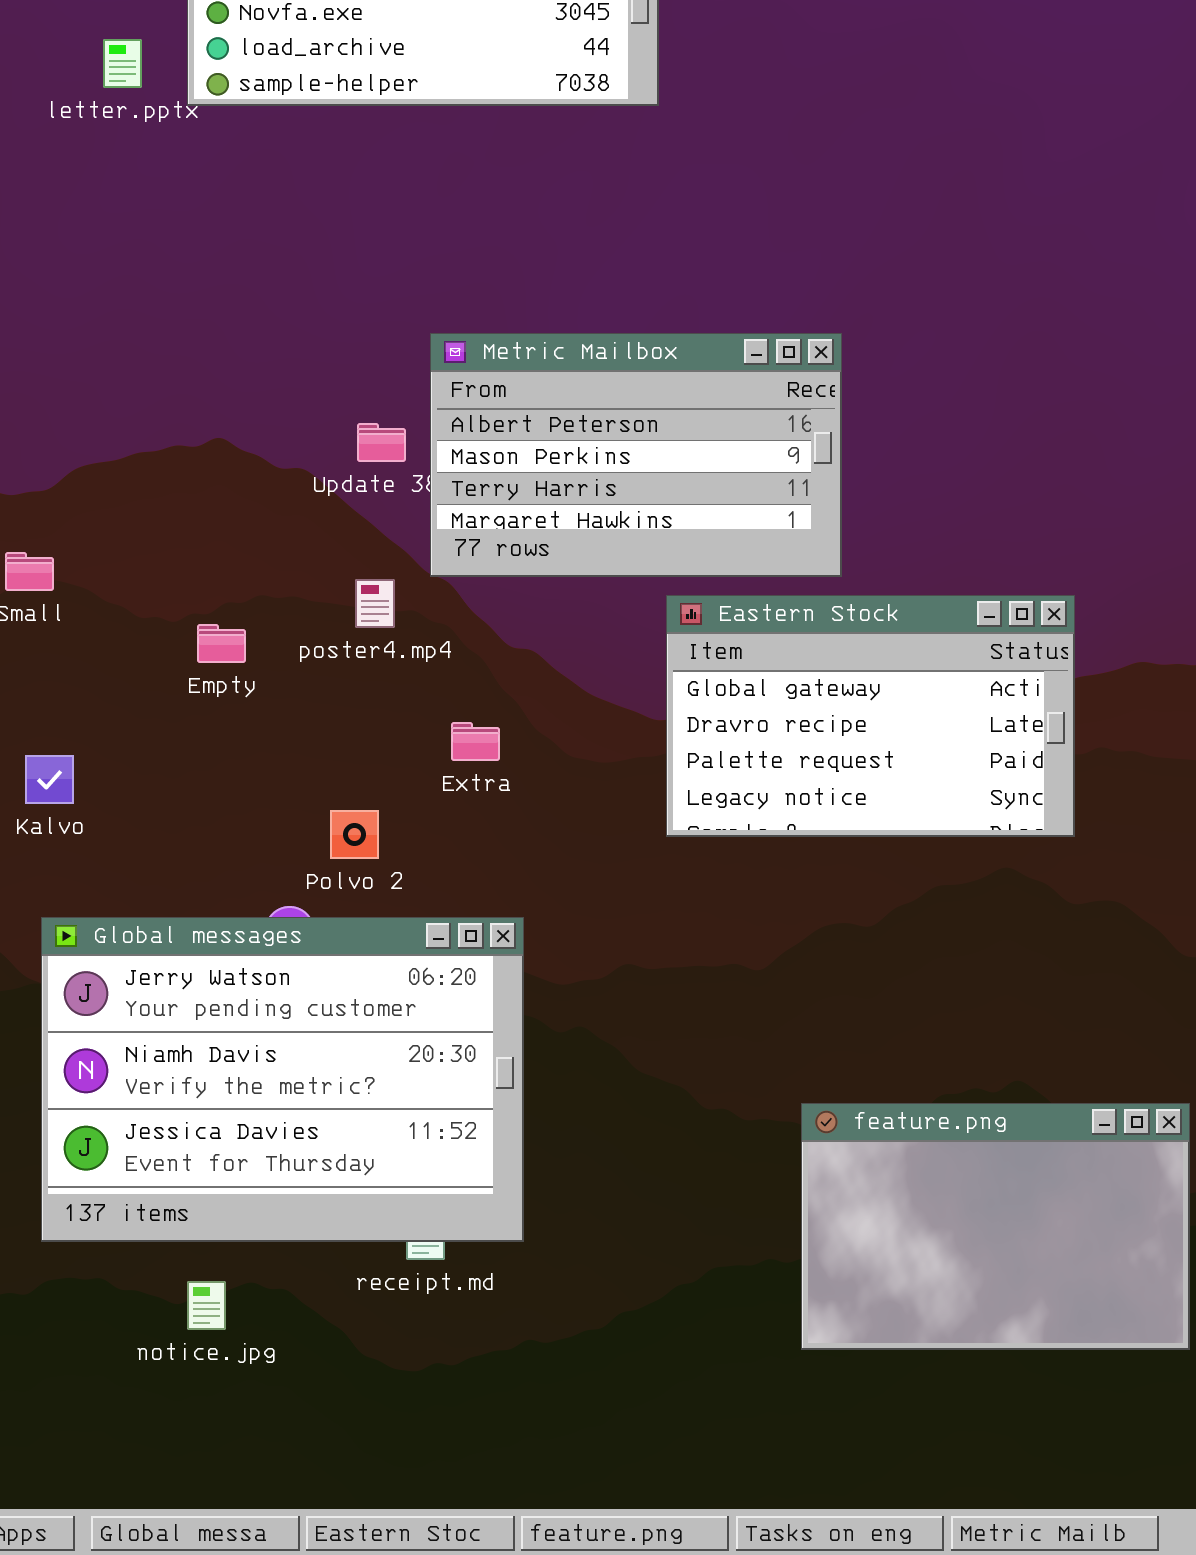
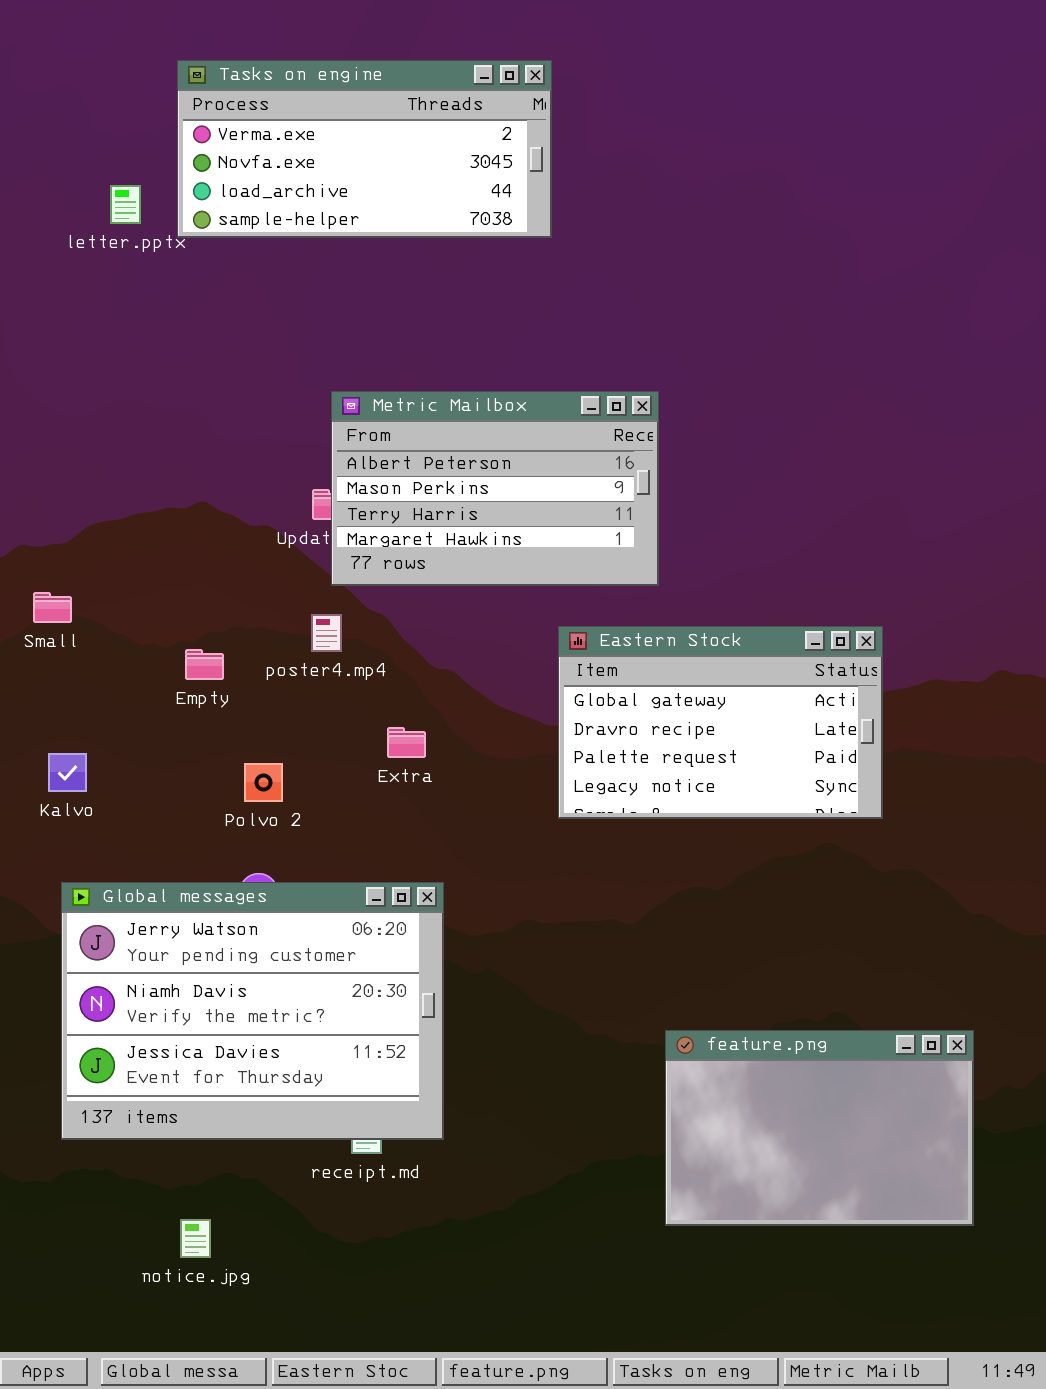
Metric Mailbox: [430,333,842,577] -> [331,391,659,586], moved
Polvo 2: [330,810,379,859] -> [244,763,283,802], moved
notice.jpg: [187,1281,226,1330] -> [180,1219,211,1258], moved

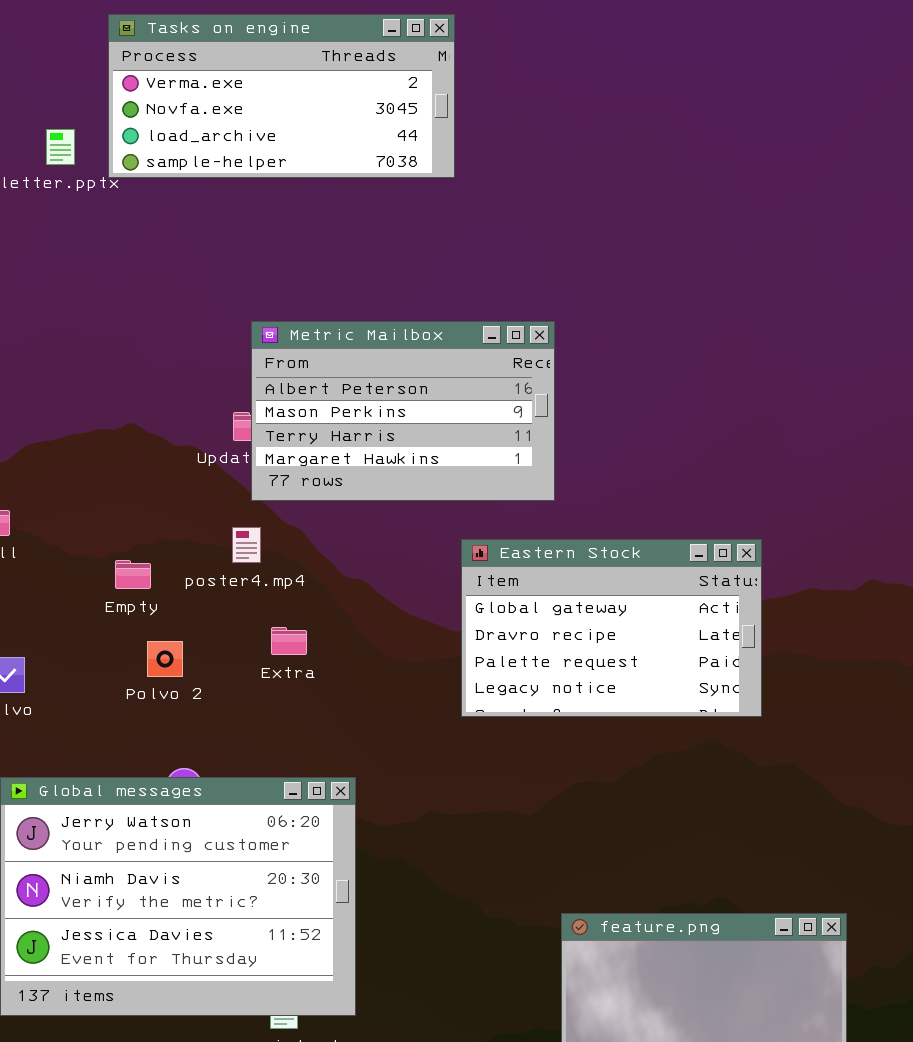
Extra: [387,727,426,758] -> [271,627,307,655], moved
Polvo 2: [244,763,283,802] -> [147,641,183,677], moved

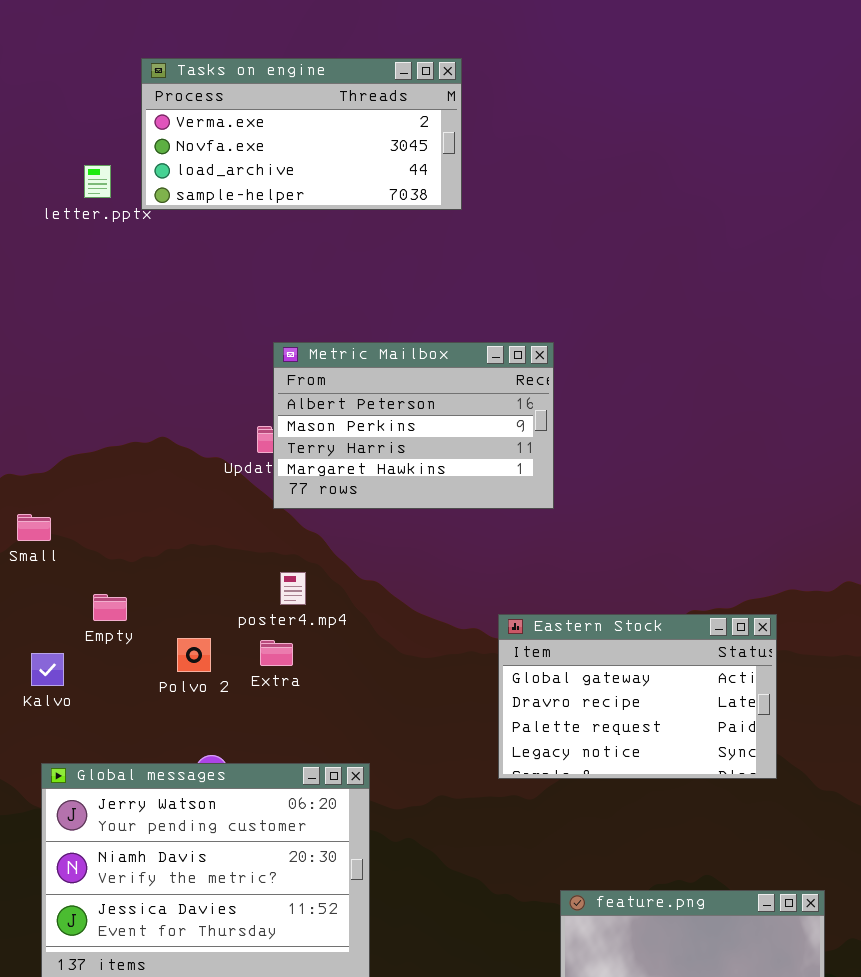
poster4.mp4: [232,527,261,563] -> [280,572,306,605], moved
Eastern Stock: [461,539,762,717] -> [498,614,777,779], moved
Empty: [115,560,151,589] -> [93,594,127,621], moved
Extra: [271,627,307,655] -> [260,640,293,666], moved

